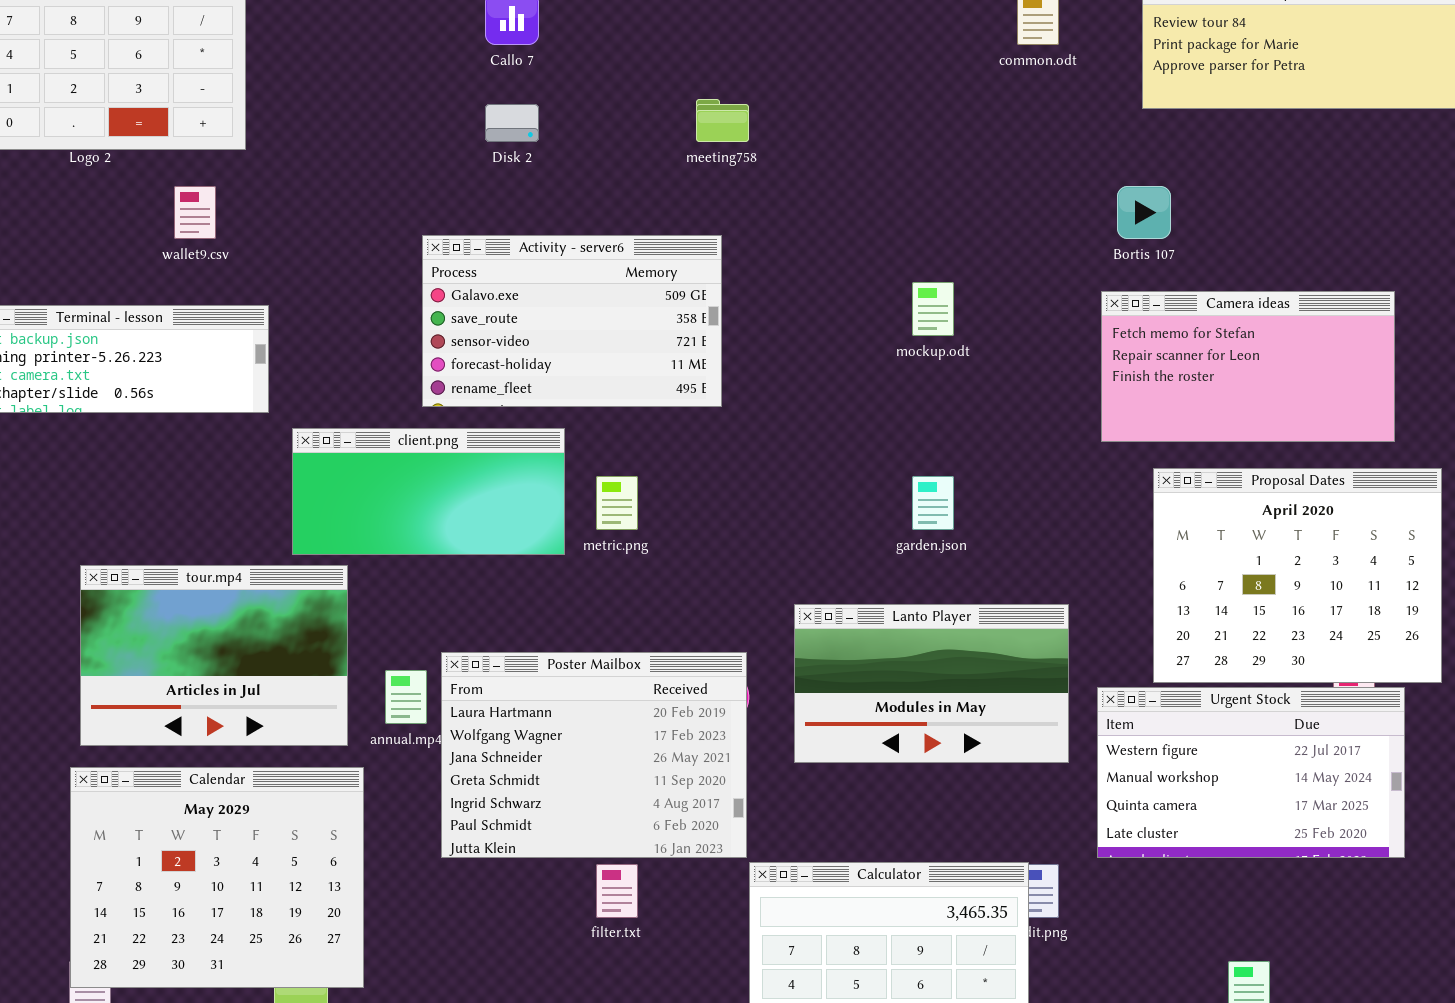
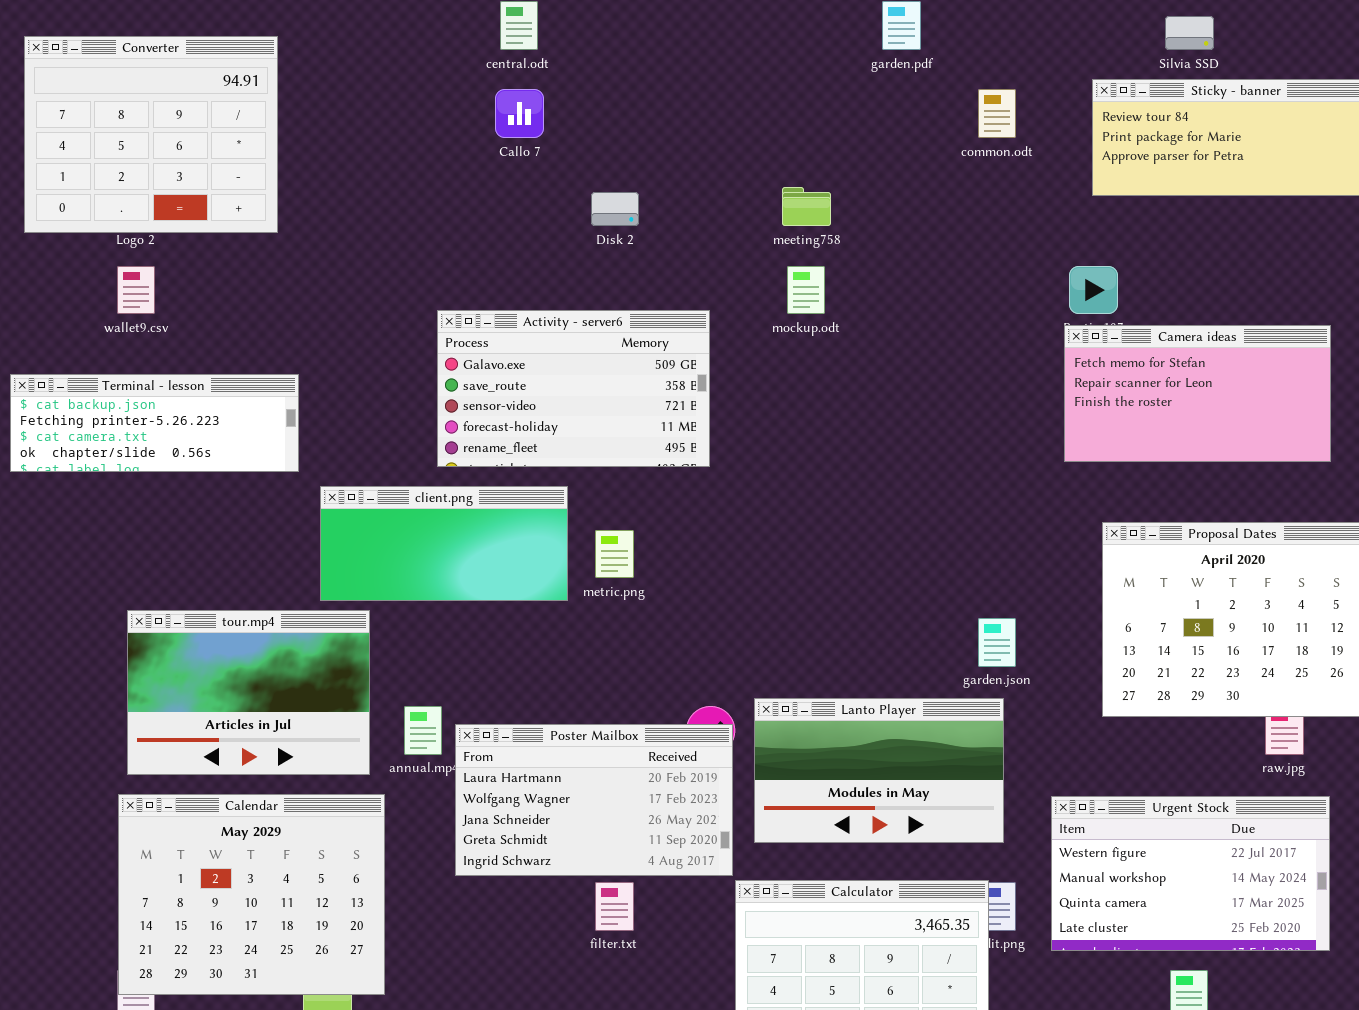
meeting758: [696,99,749,142] -> [782,187,831,226], moved
Disk 2: [485,104,539,142] -> [591,192,639,226], moved
wallet9.csv: [174,186,216,239] -> [117,266,155,314], moved
mockup.odt: [912,282,954,336] -> [787,266,825,314], moved
Camera ideas: [1101,291,1395,442] -> [1064,325,1331,462], moved
garden.json: [912,476,954,530] -> [978,618,1016,667], moved
Lanto Player: [794,604,1069,763] -> [754,698,1004,843], moved
Poster Mailbox: [441,652,747,858] -> [455,724,733,876], resized
Urgent Stock: [1097,687,1405,858] -> [1051,796,1330,951], moved

